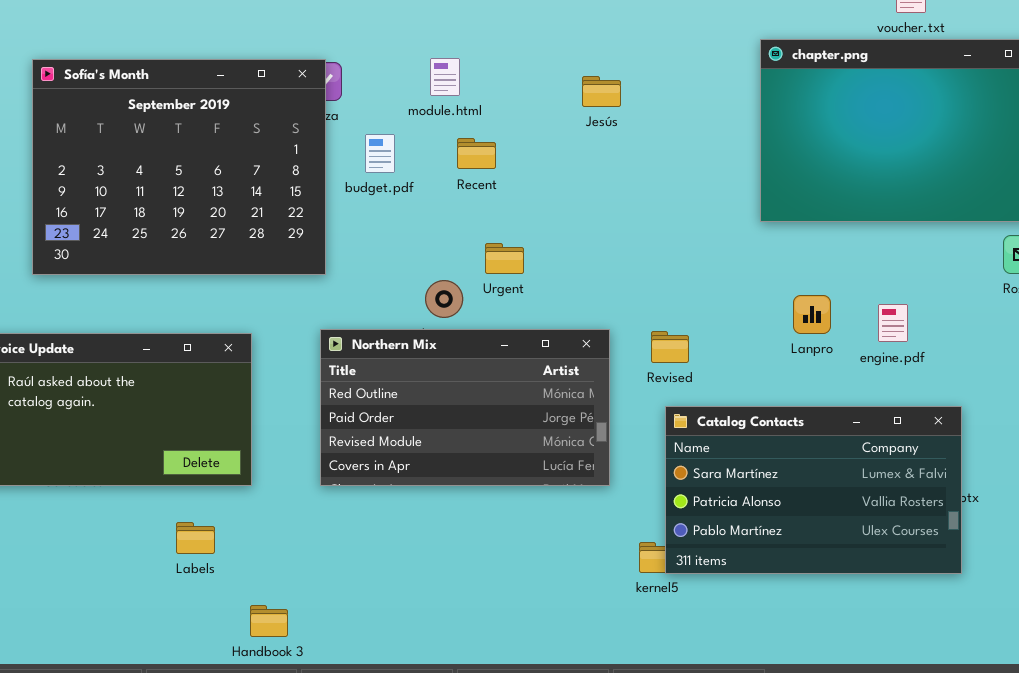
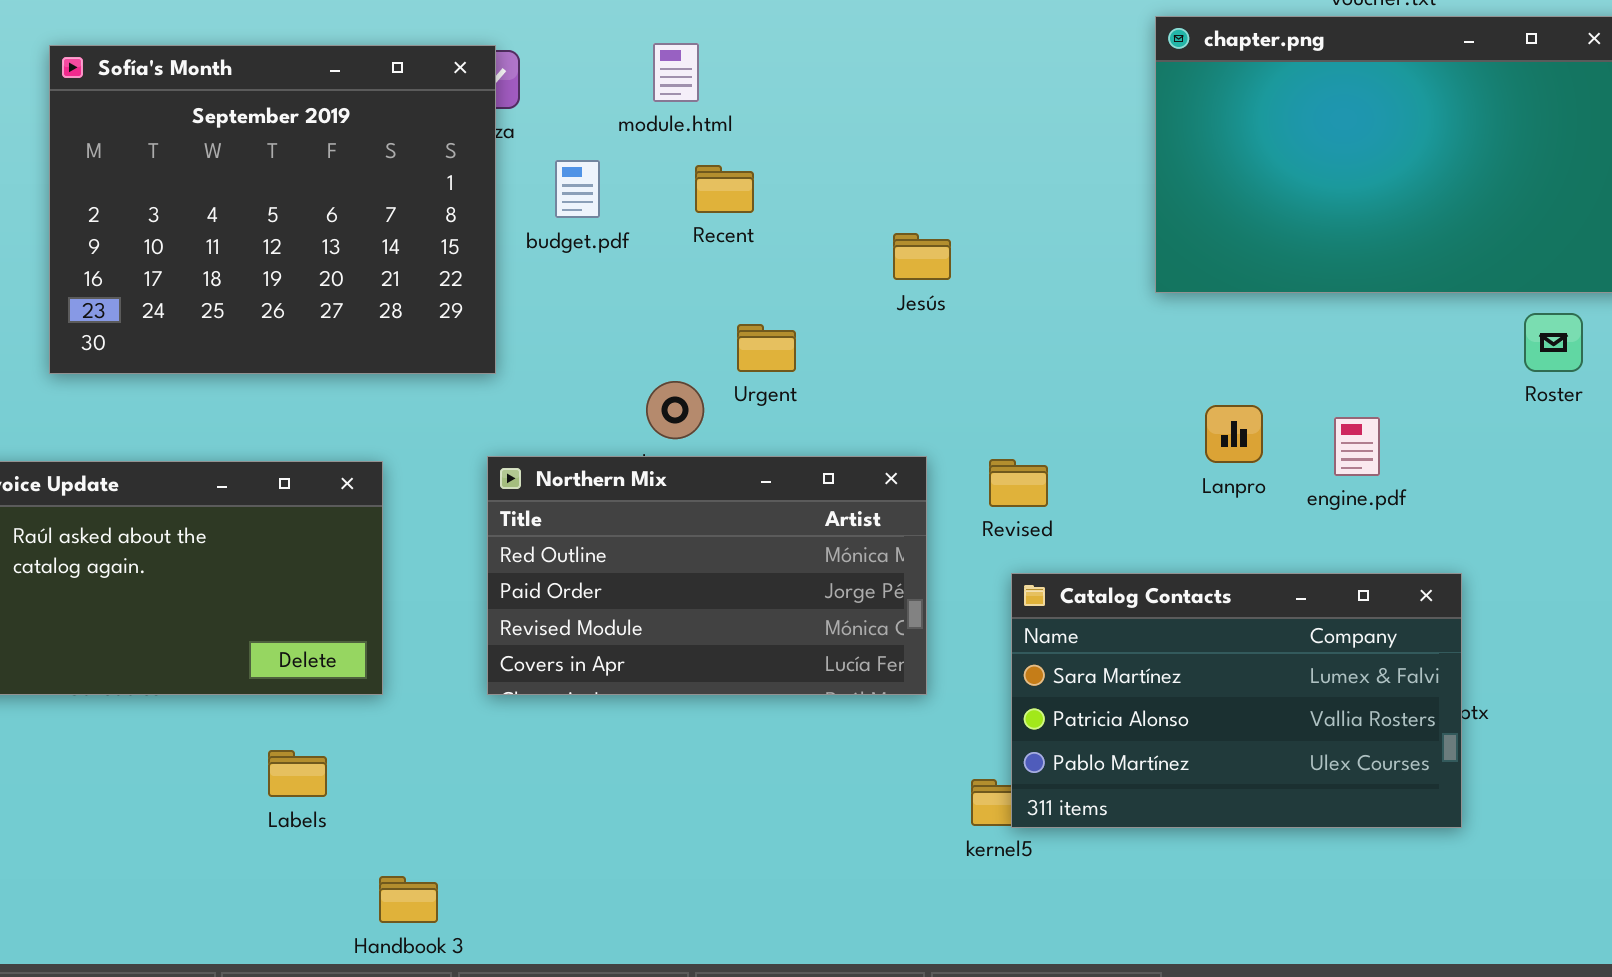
Jesús: [582,76,621,107] -> [893,233,951,280], moved

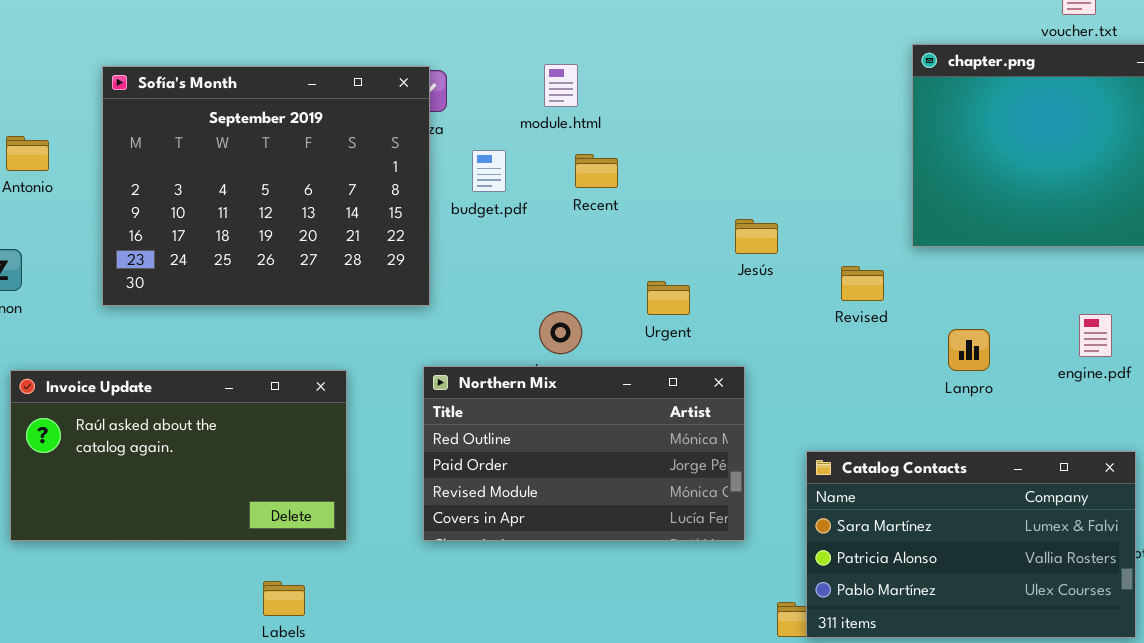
Jesús: [893,233,951,280] -> [735,219,778,254], moved
Urgent: [737,324,796,372] -> [647,281,690,315], moved
engine.pdf: [1334,417,1380,476] -> [1079,314,1112,357], moved
Revised: [989,459,1048,507] -> [841,266,884,301], moved

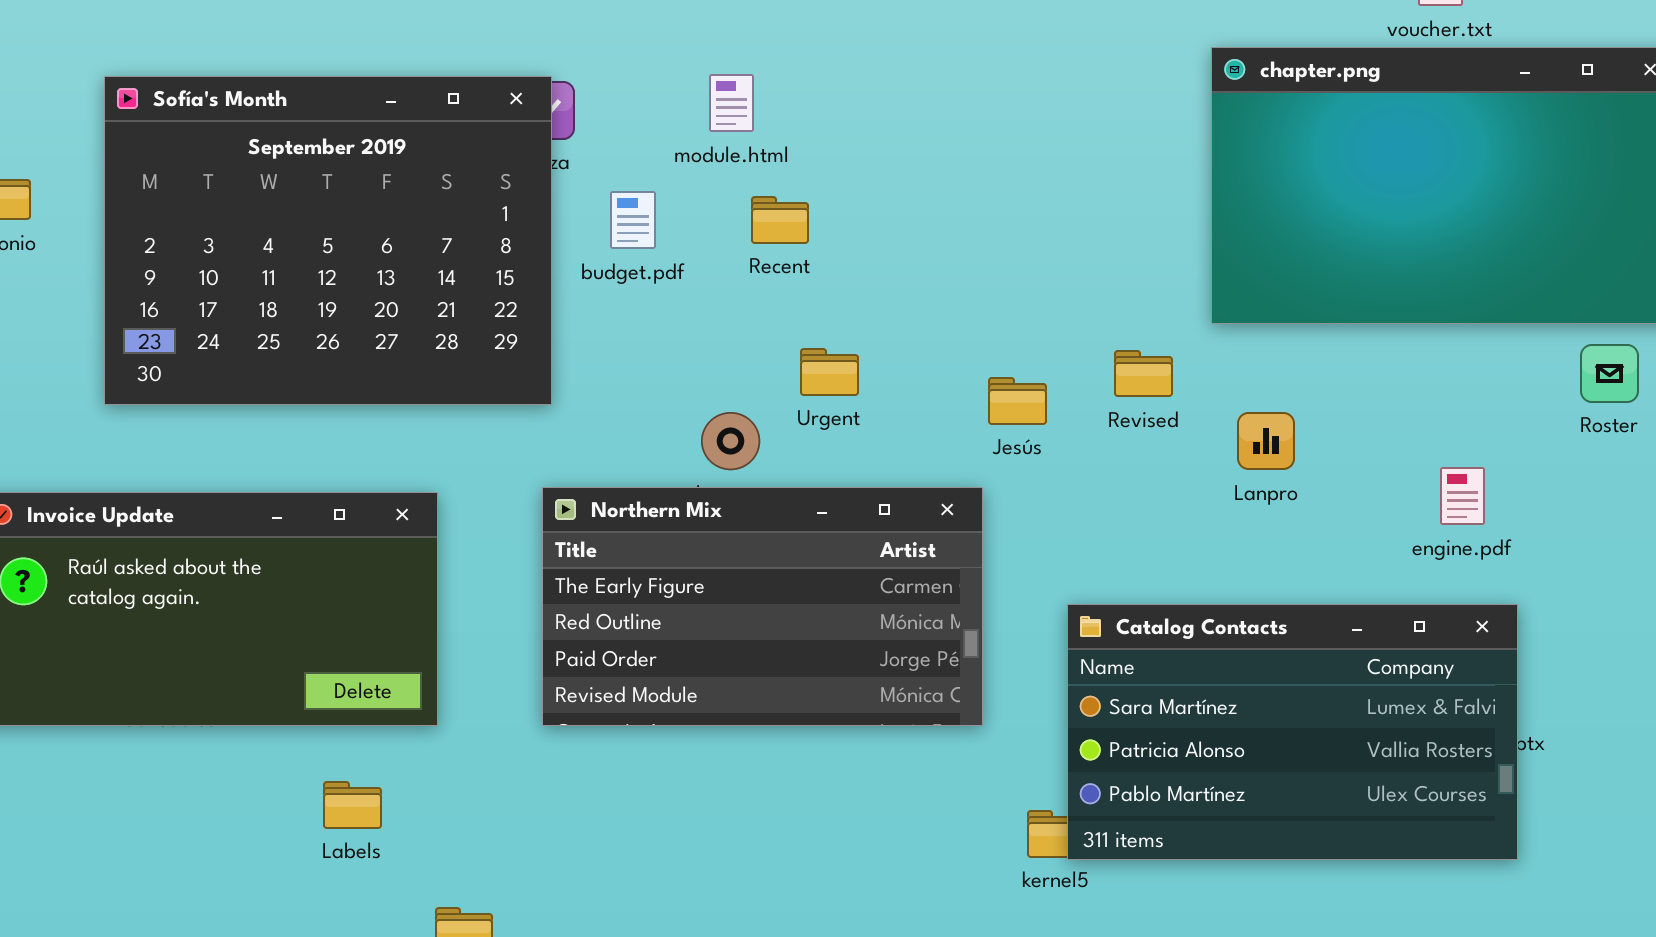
Jesús: [735,219,778,254] -> [988,377,1047,425], moved
Urgent: [647,281,690,315] -> [800,348,859,396], moved
engine.pdf: [1079,314,1112,357] -> [1440,467,1485,525], moved
Lanpro: [948,329,990,371] -> [1237,412,1295,470], moved
Northern Mix: [423,366,745,541] -> [542,487,983,726], scrolled up 1 row

